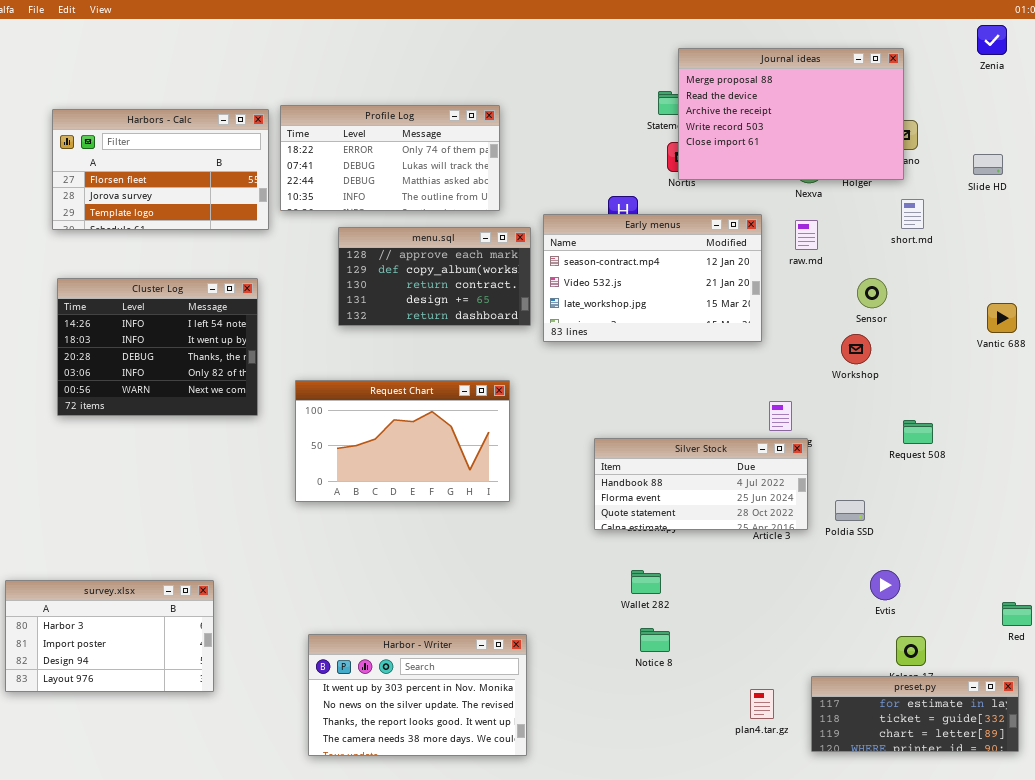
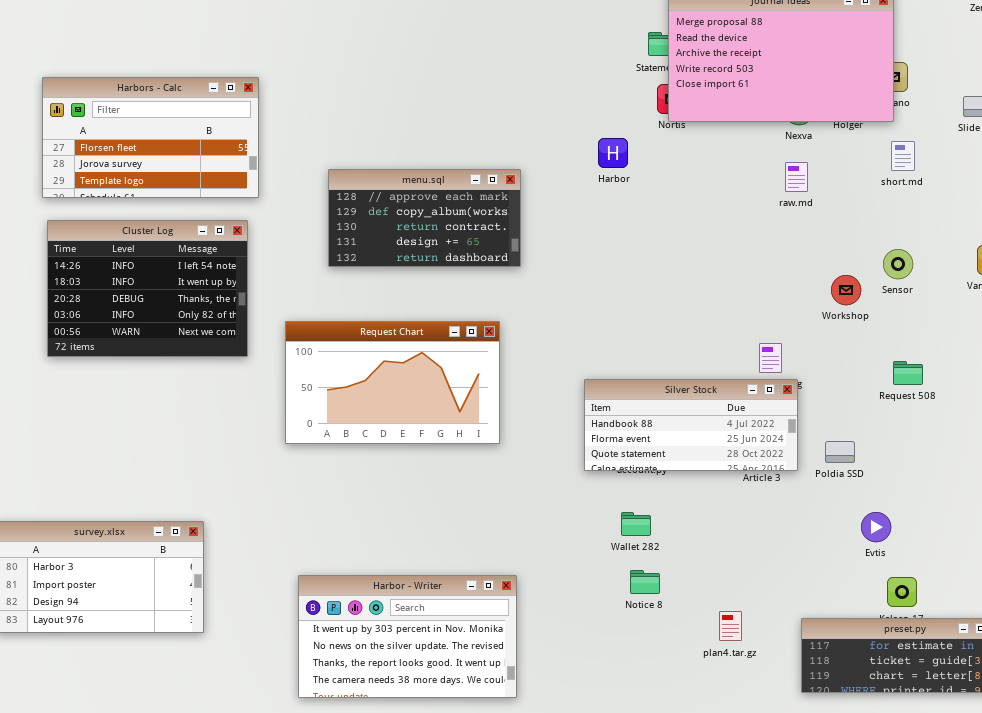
Profile Log: [280,105,500,211] -> none, closed
Harbors - Calc: [52,109,269,230] -> [42,77,259,198], moved
Early menus: [543,214,762,342] -> none, closed
Sensor: [857,278,887,308] -> [883,249,913,279], moved
plan4.tar.gz: [750,689,774,719] -> [719,611,742,641], moved

